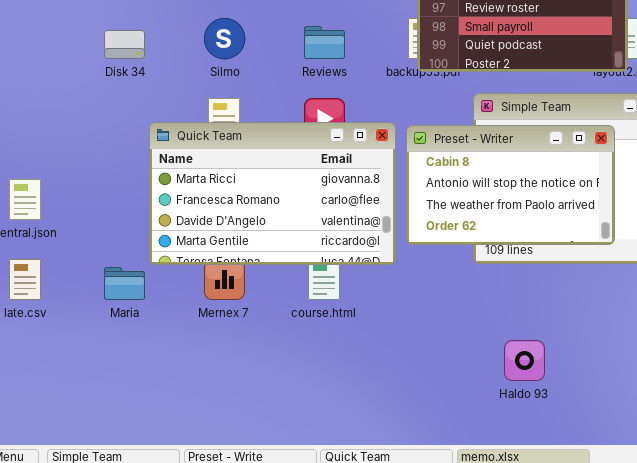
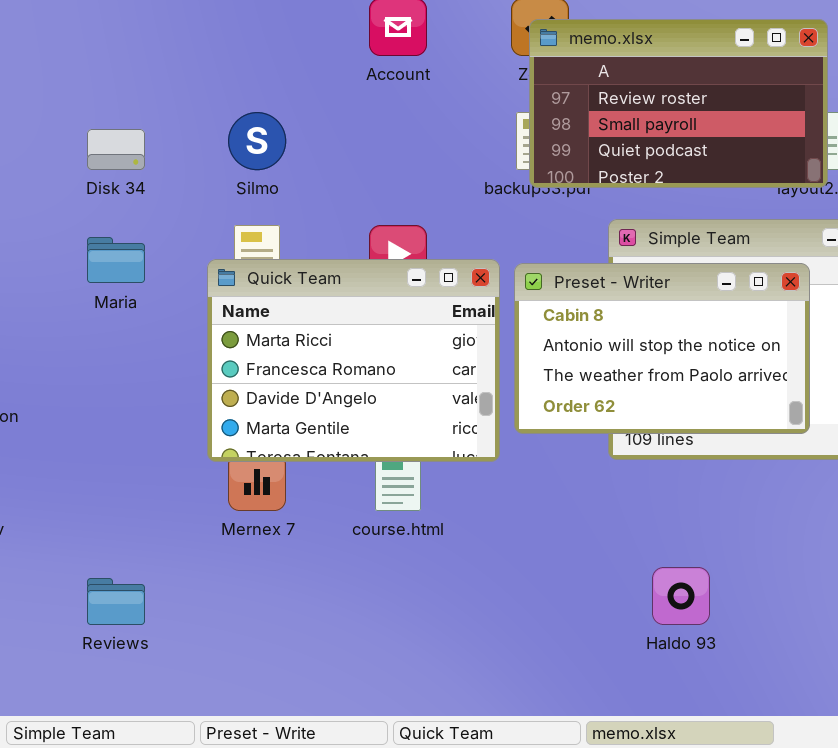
Reviews: [304,26,345,59] -> [87,578,145,625], moved
Quick Team: [149,122,396,265] -> [207,259,500,462], resized
Maria: [104,267,145,300] -> [87,237,145,283], moved

